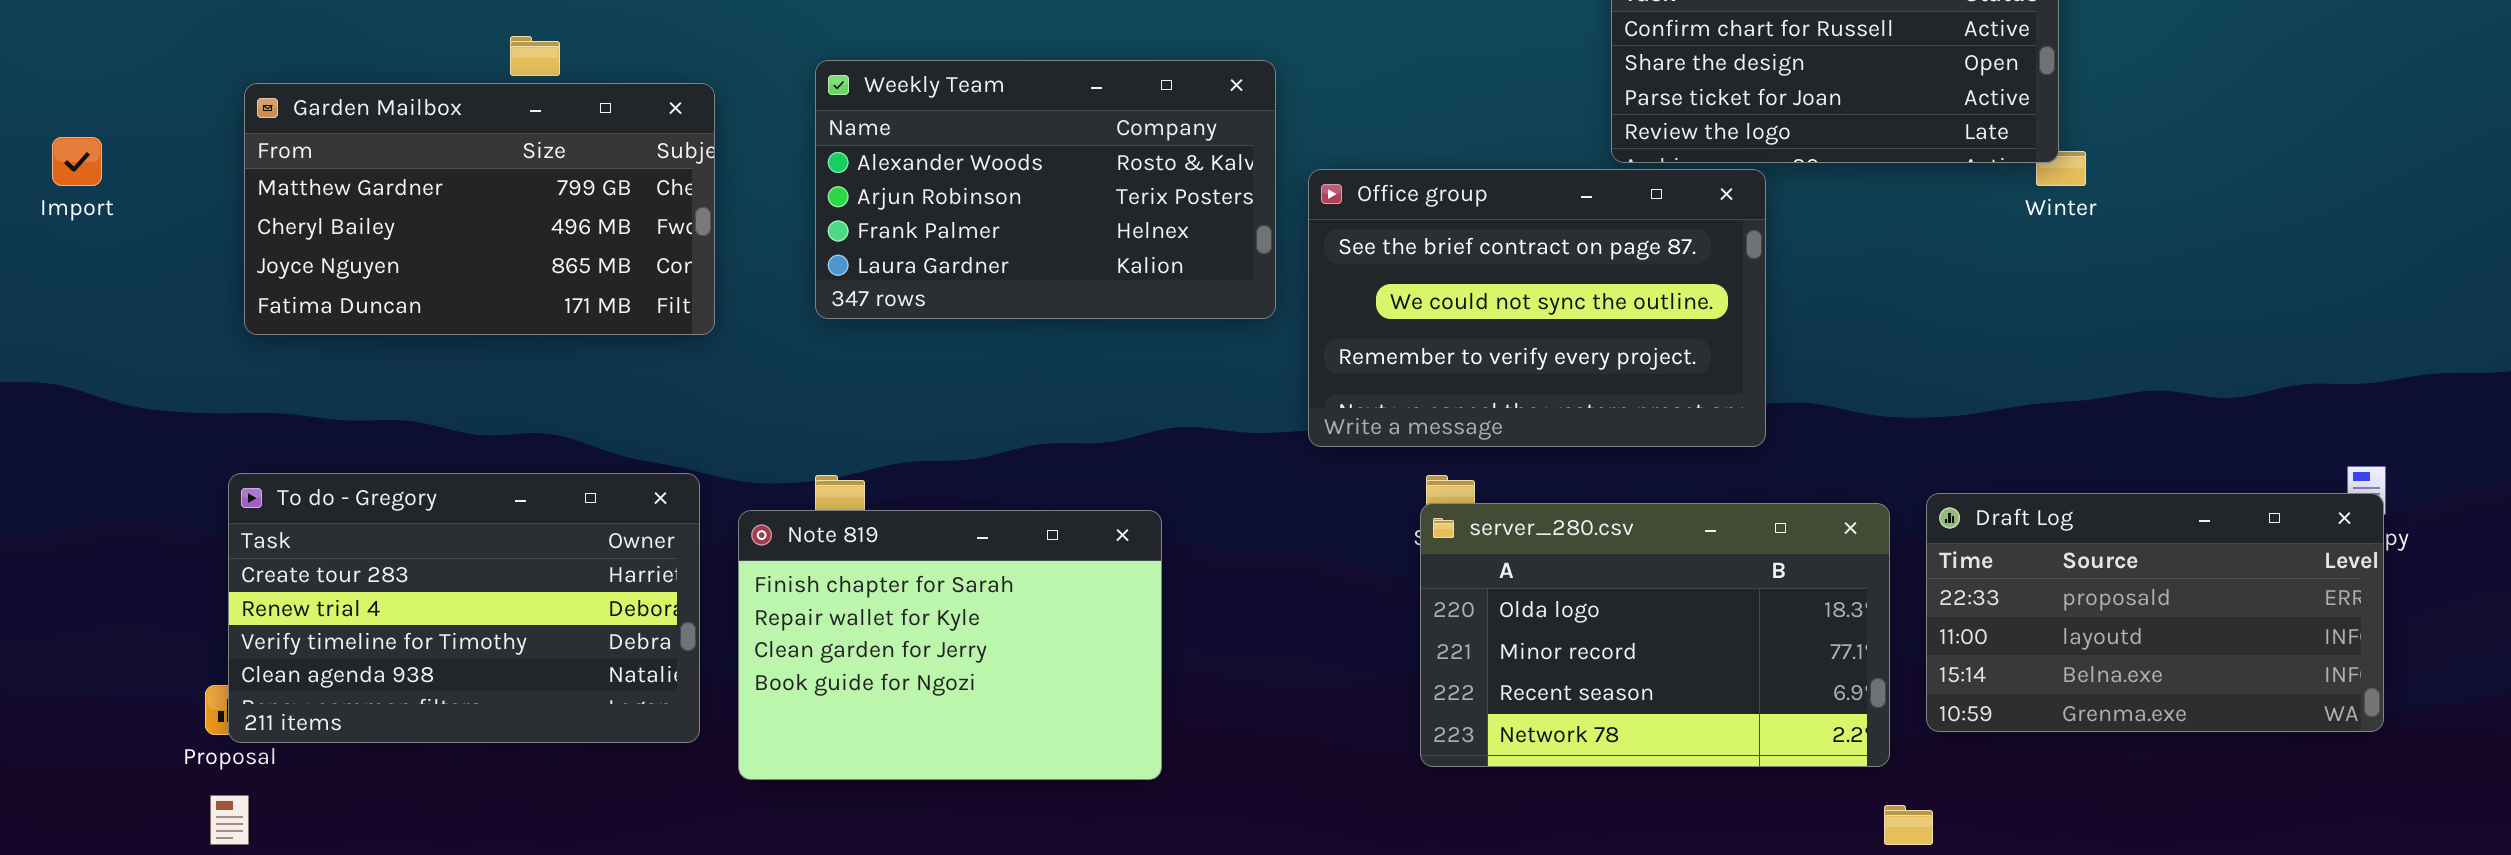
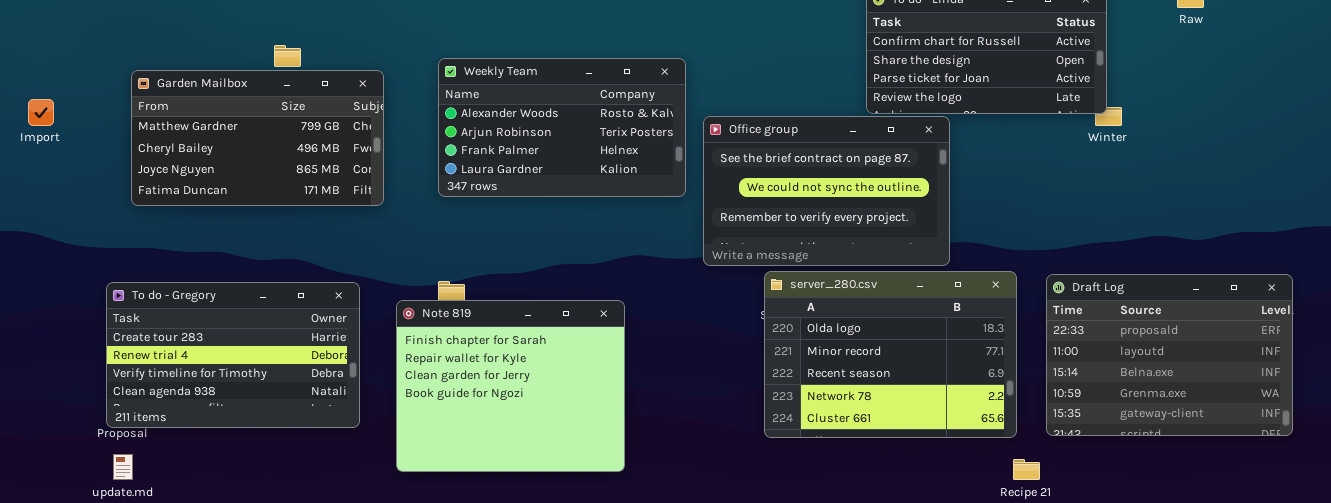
To do - Gregory: [228,473,700,743] -> [106,282,360,428], moved
Draft Log: [1926,493,2384,732] -> [1046,274,1293,436], moved, resized
server_280.csv: [1420,503,1890,767] -> [764,271,1017,438], resized
Note 819: [738,510,1162,780] -> [396,300,625,472], resized

